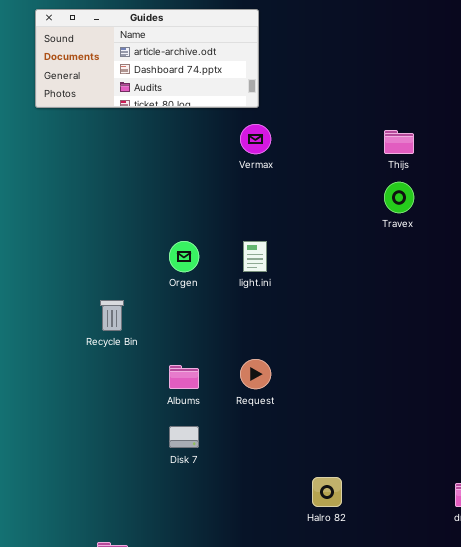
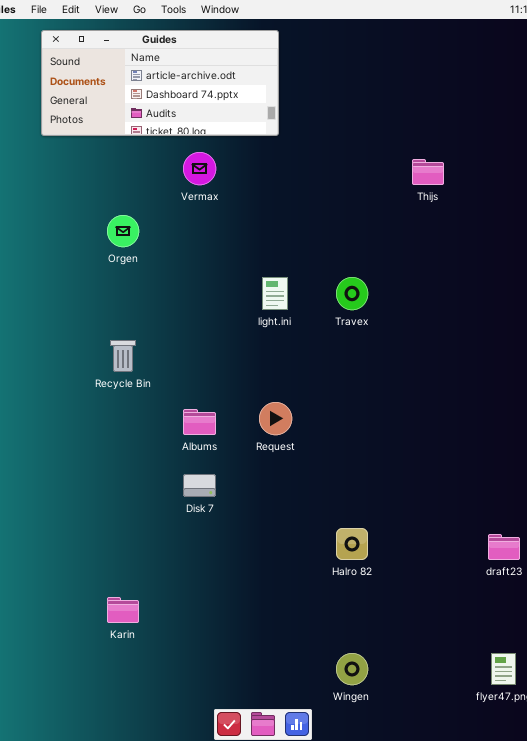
Vermax: [240,124,271,154] -> [183,152,216,185], moved
Travex: [384,182,414,213] -> [336,277,368,310], moved
Orgen: [169,241,199,272] -> [107,215,139,247], moved

